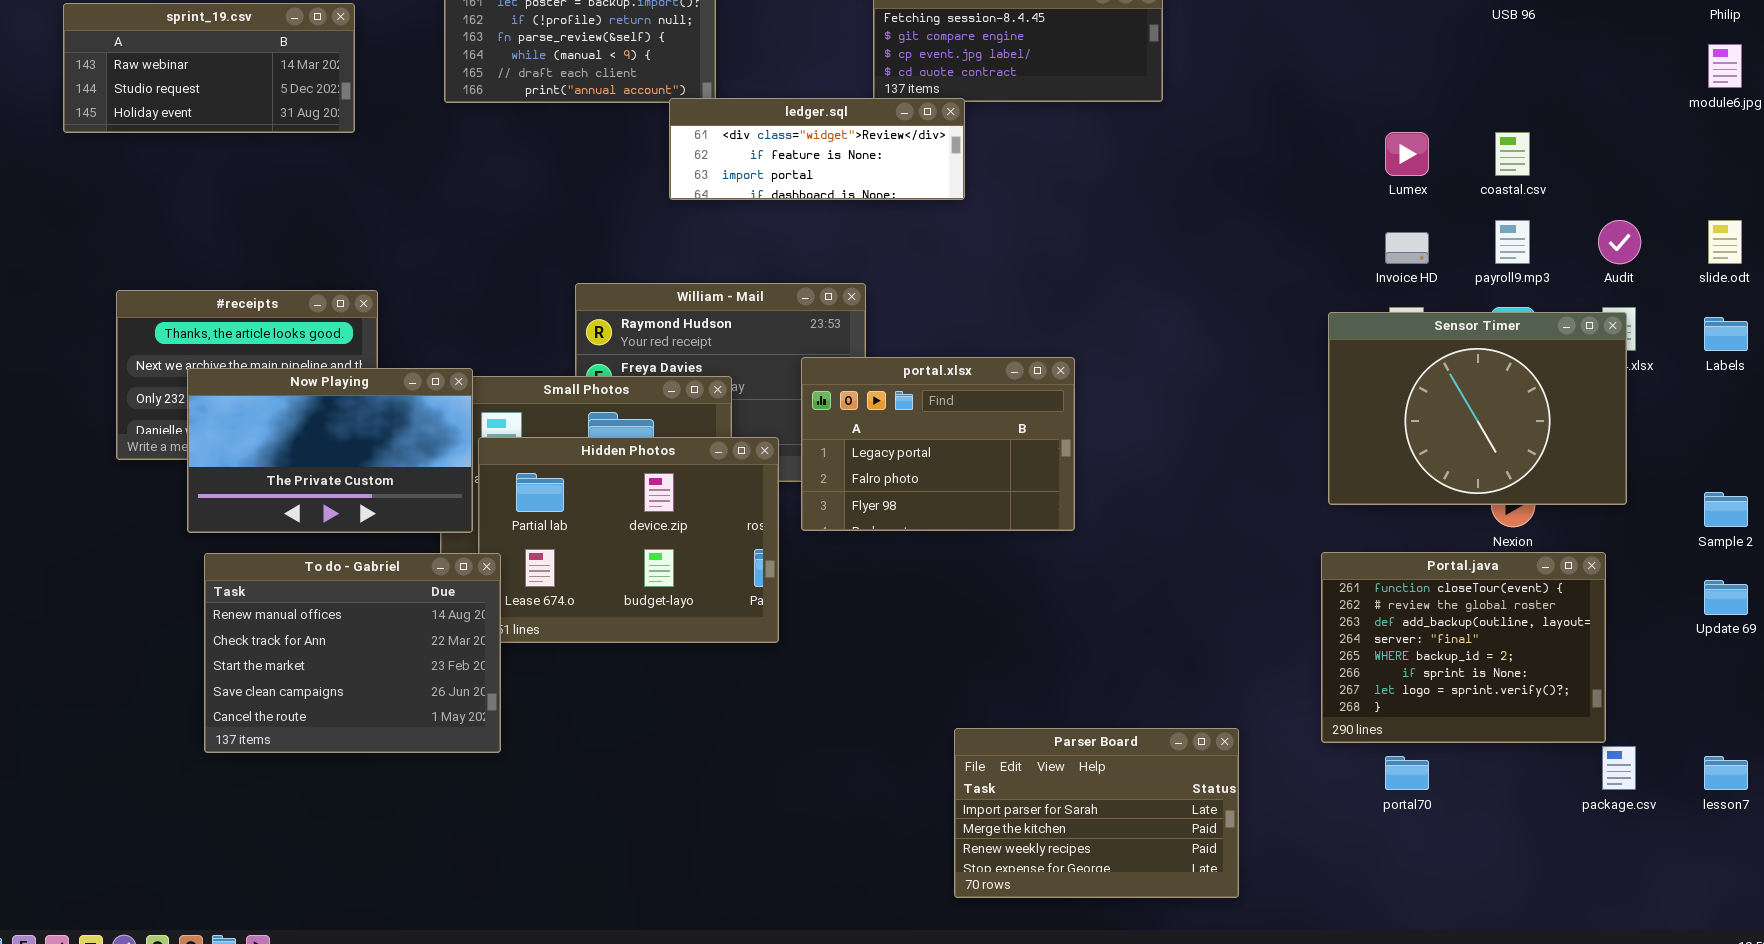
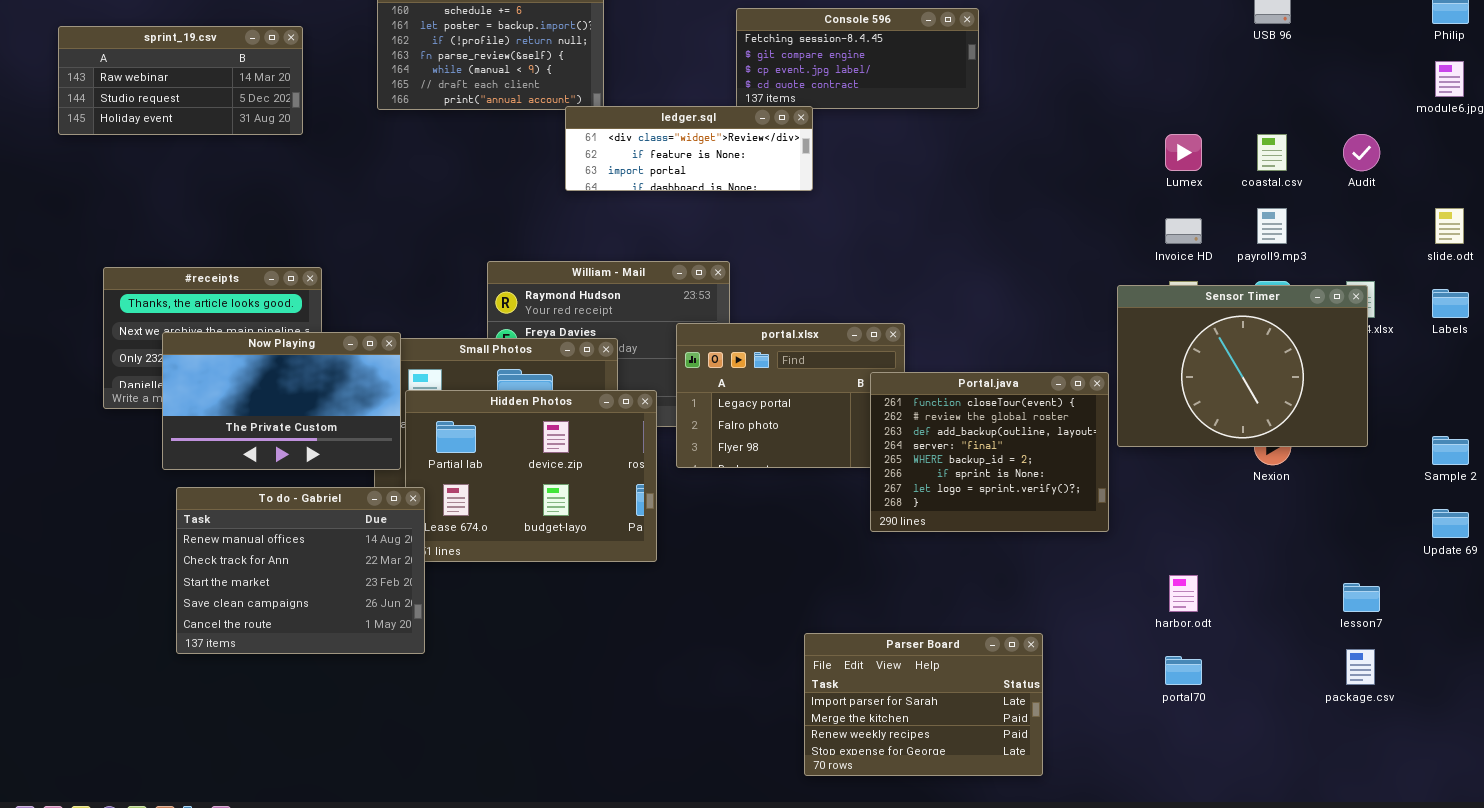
Audit: [1598,220,1641,264] -> [1343,134,1380,171], moved
Portal.java: [1321,552,1606,743] -> [870,372,1109,532], moved
lesson7: [1704,756,1748,790] -> [1343,583,1380,612], moved

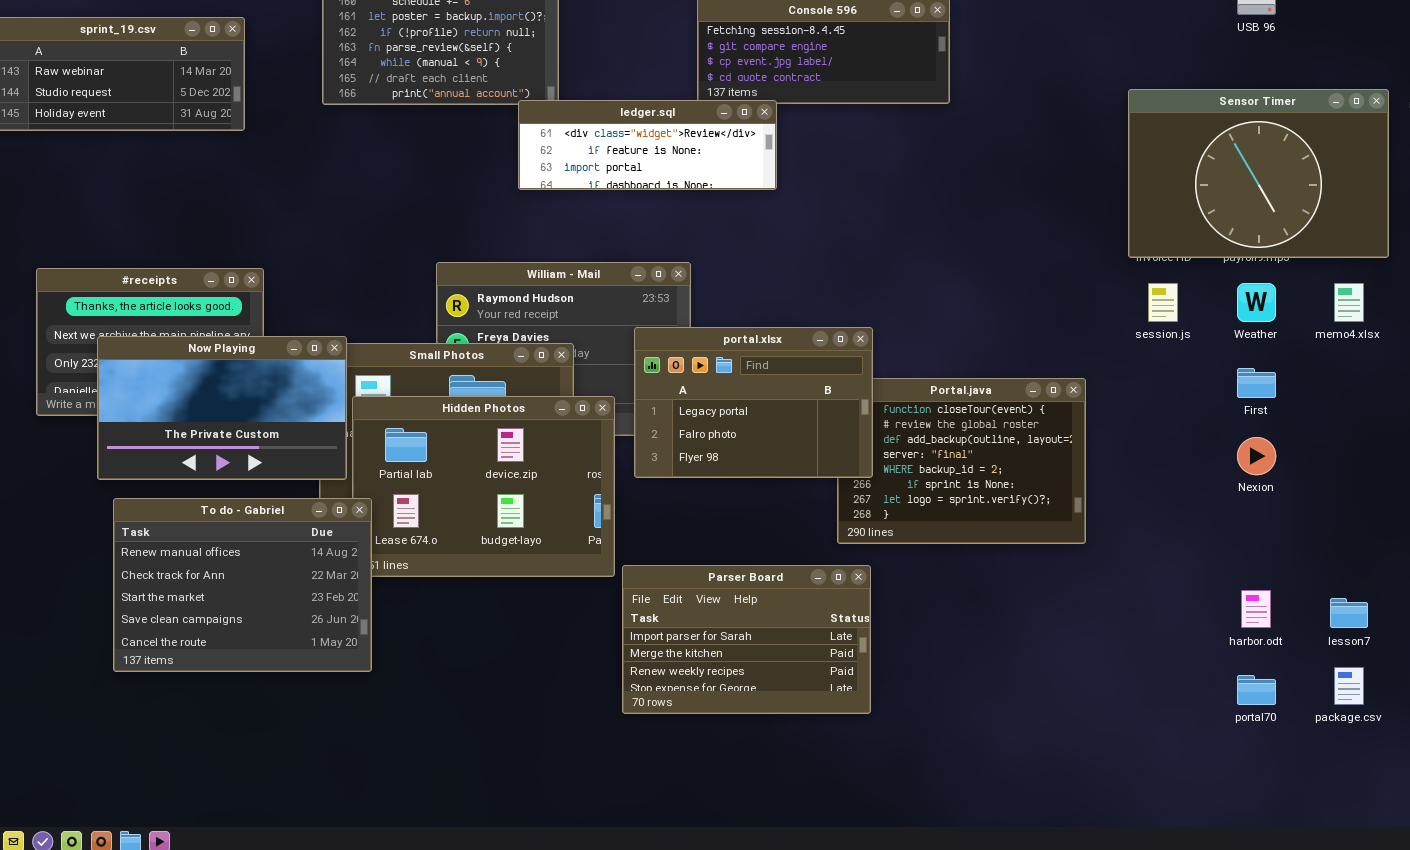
Sensor Timer: [1117,285,1368,447] -> [1128,89,1389,258], moved
portal.xlsx: [676,323,905,468] -> [634,327,873,478], raised
harbor.odt: [1169,575,1198,612] -> [1241,590,1271,628], moved
Parser Board: [804,633,1043,776] -> [622,565,871,714], moved
portal70: [1165,656,1202,685] -> [1237,675,1276,705], moved

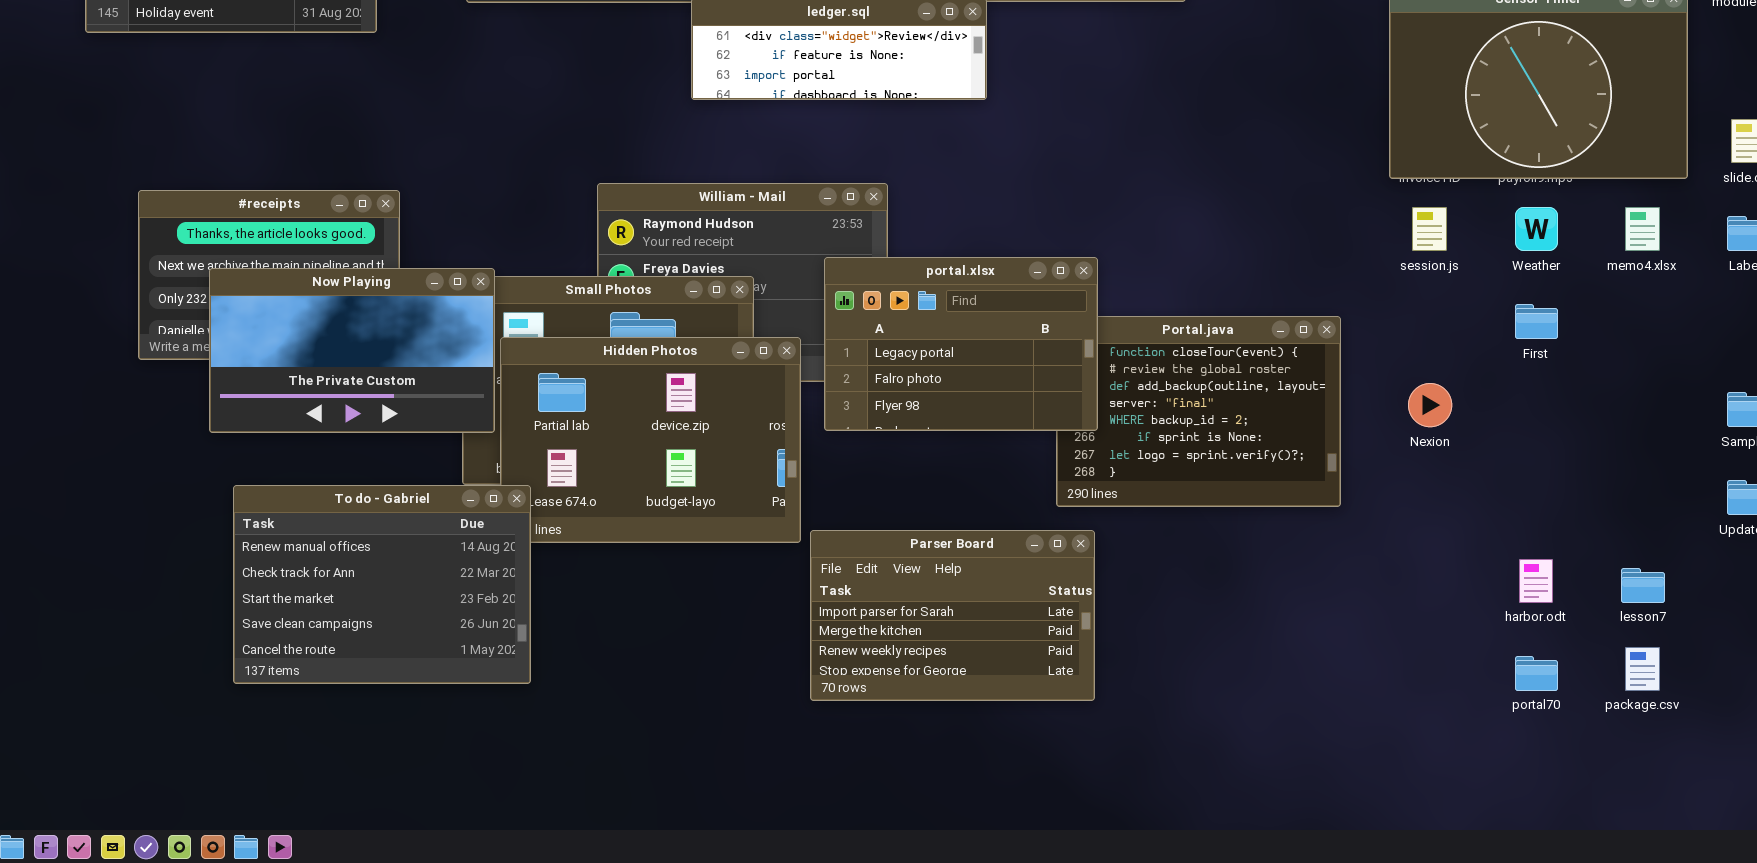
Nexion: [1237,437,1276,475] -> [1408,383,1452,427], moved
To do - Gabriel: [113,498,372,672] -> [233,485,531,684], moved

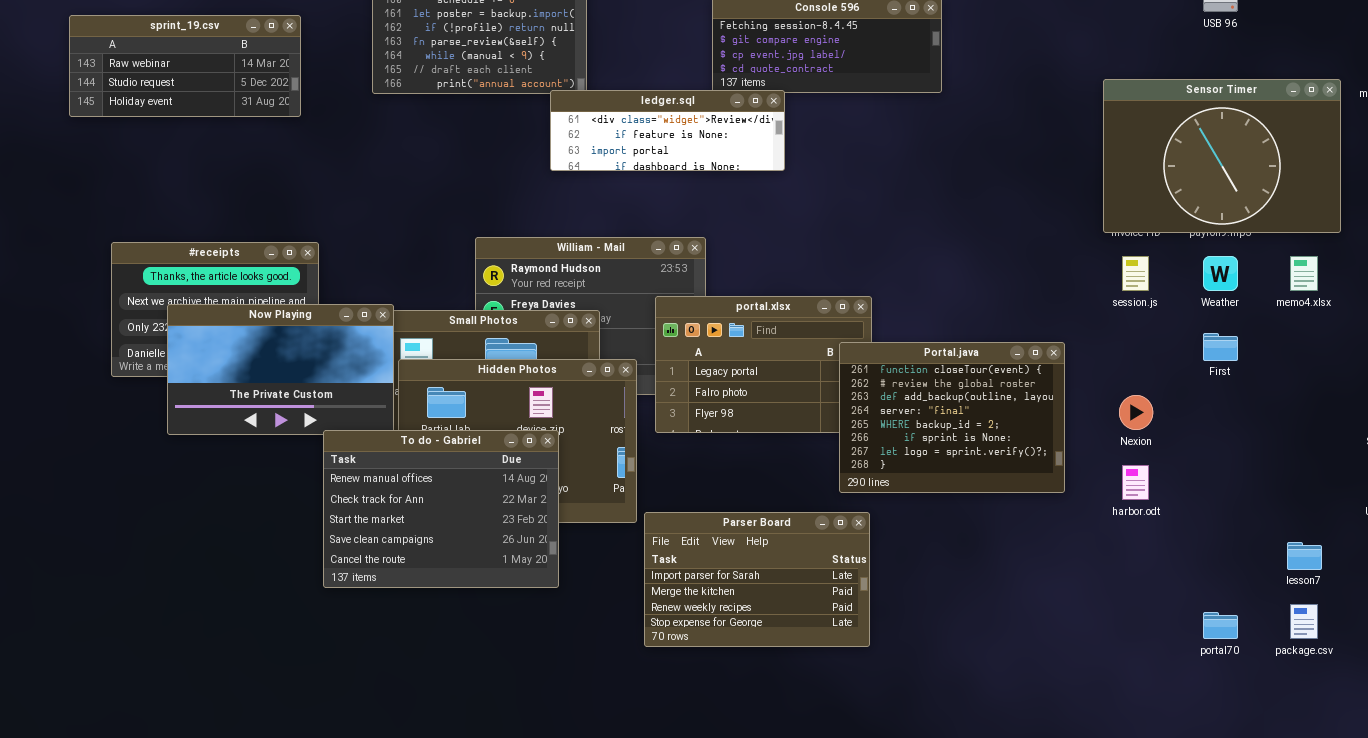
Portal.java: [1056,316,1341,507] -> [839,342,1065,493], raised
To do - Gabriel: [233,485,531,684] -> [323,430,559,588], moved
harbor.odt: [1519,559,1553,603] -> [1122,465,1149,500], moved

